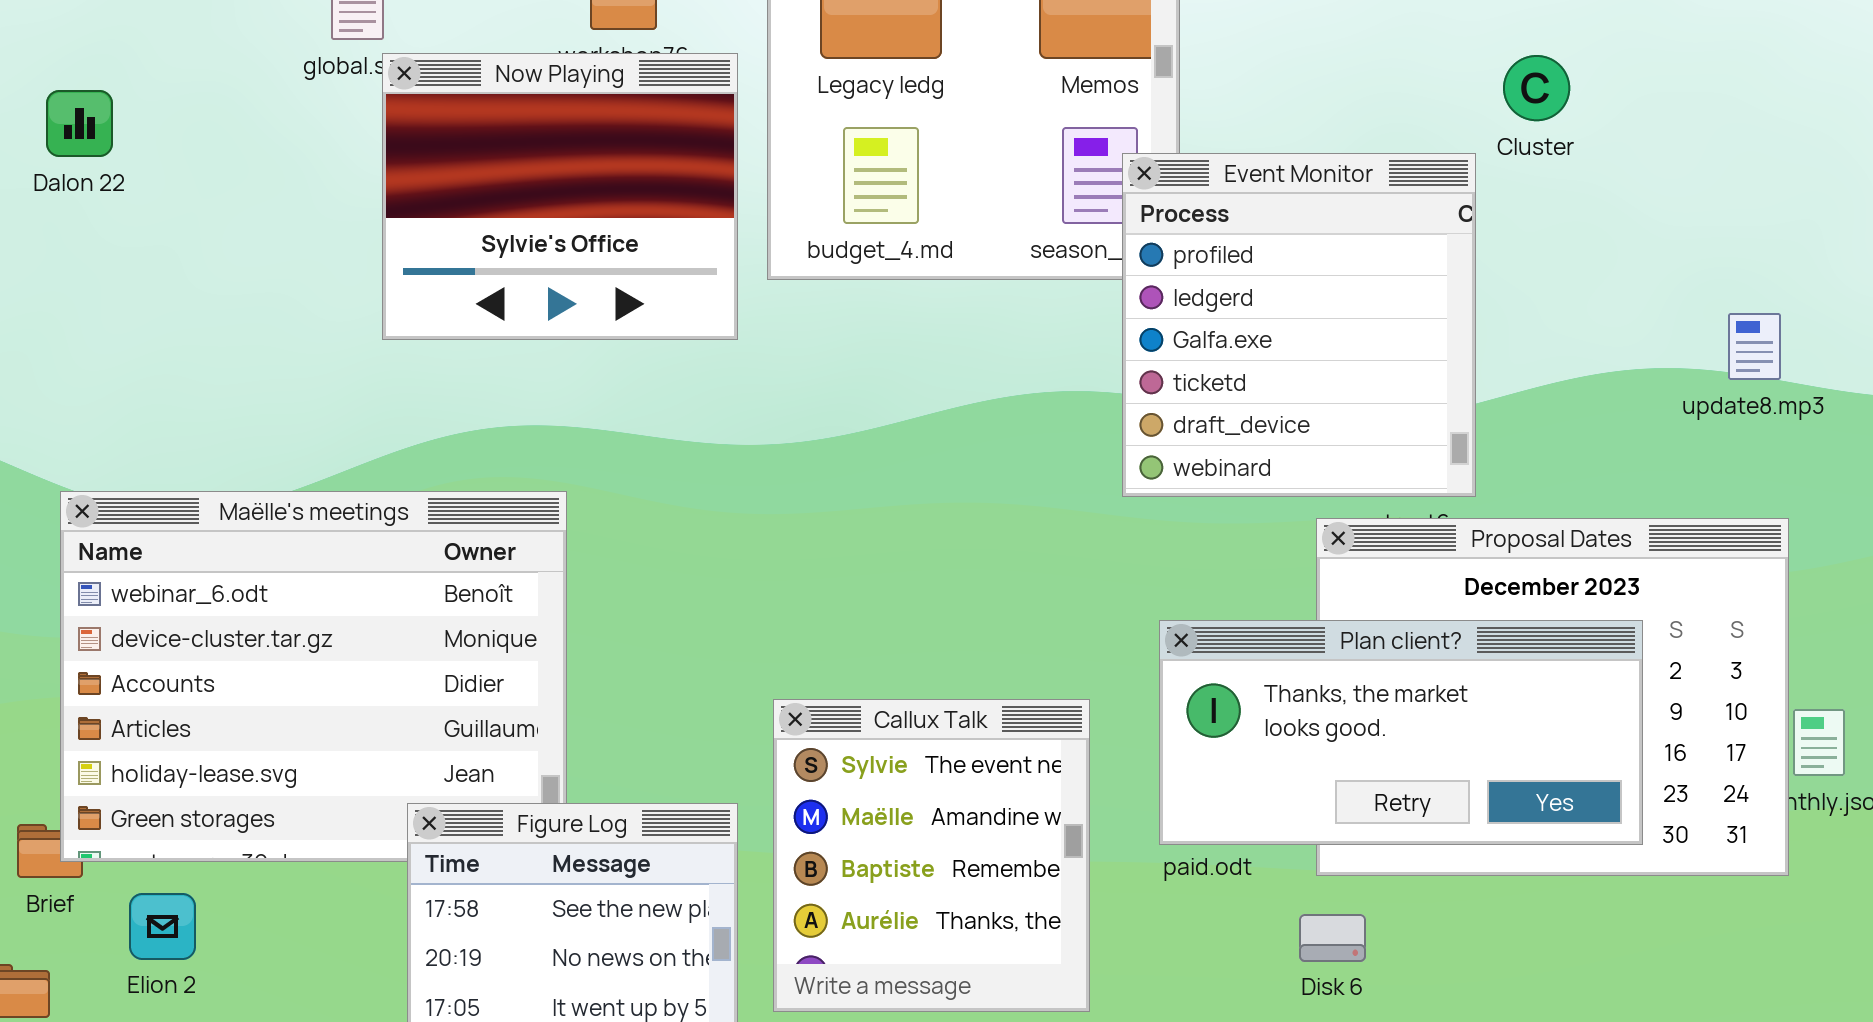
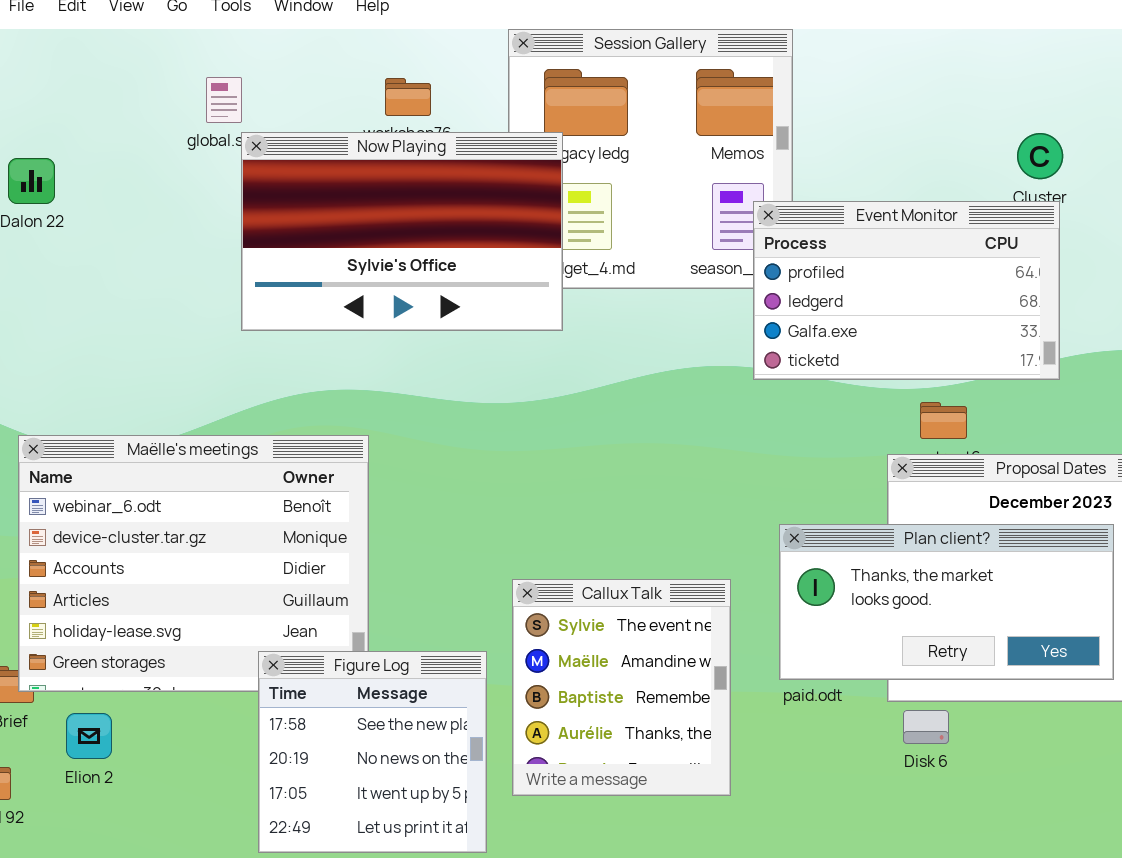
Now Playing: [382,53,738,340] -> [241,132,563,331], resized
Event Monitor: [1122,153,1476,497] -> [753,201,1060,380], resized
Disk 6: [1299,914,1366,962] -> [903,710,949,744], moved

